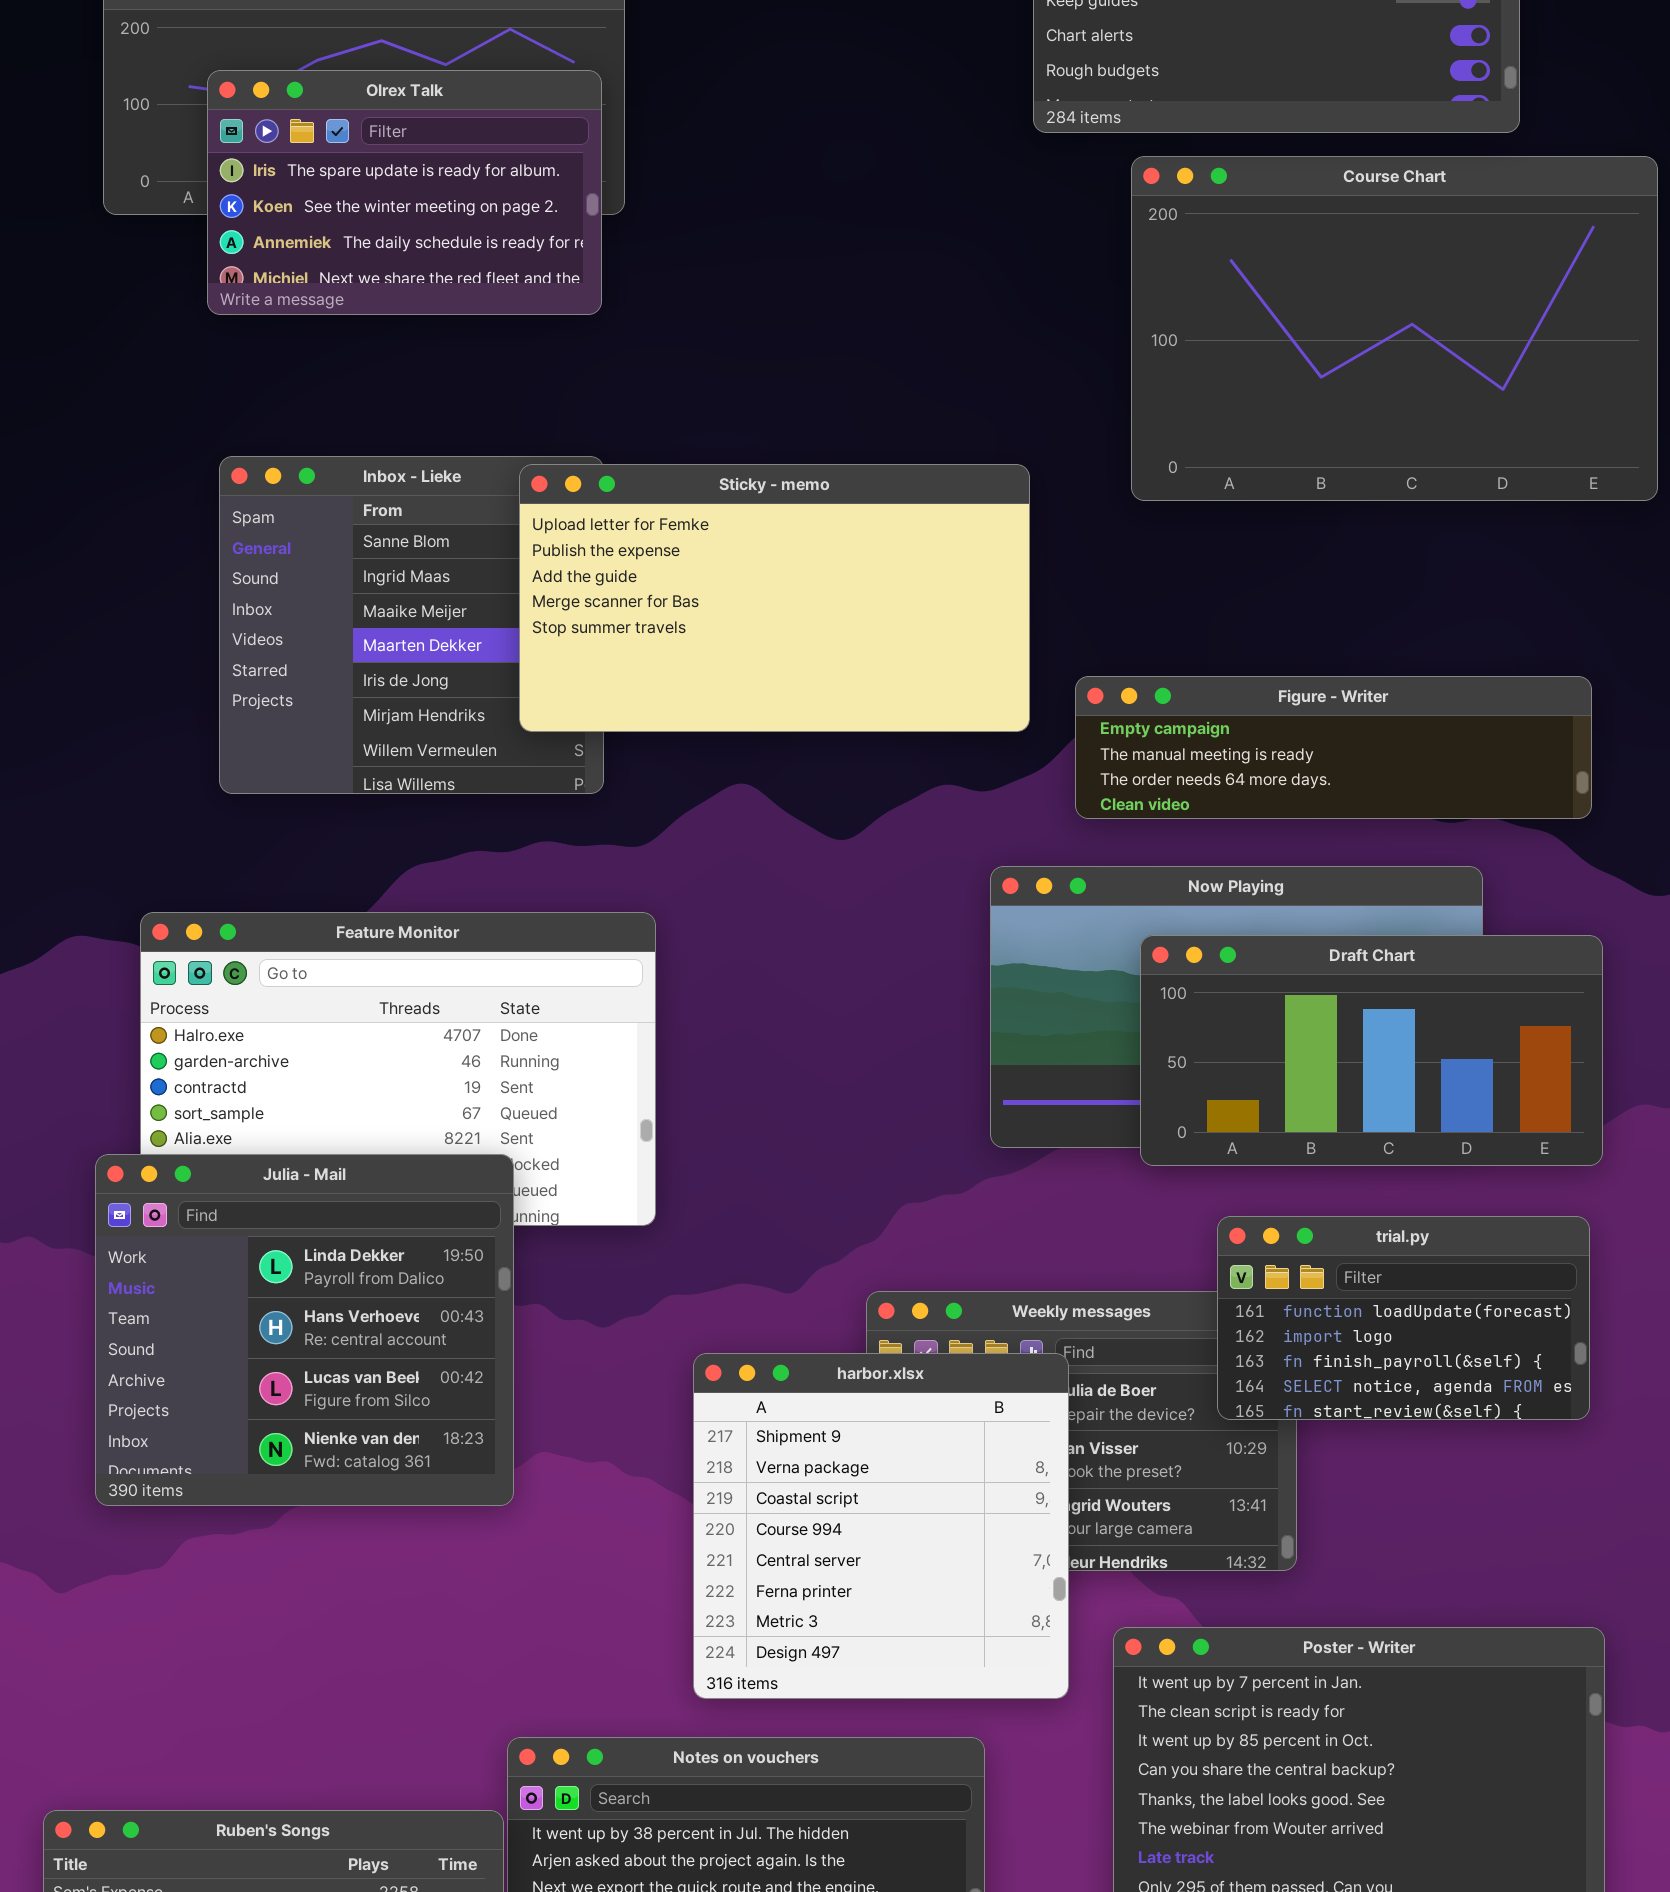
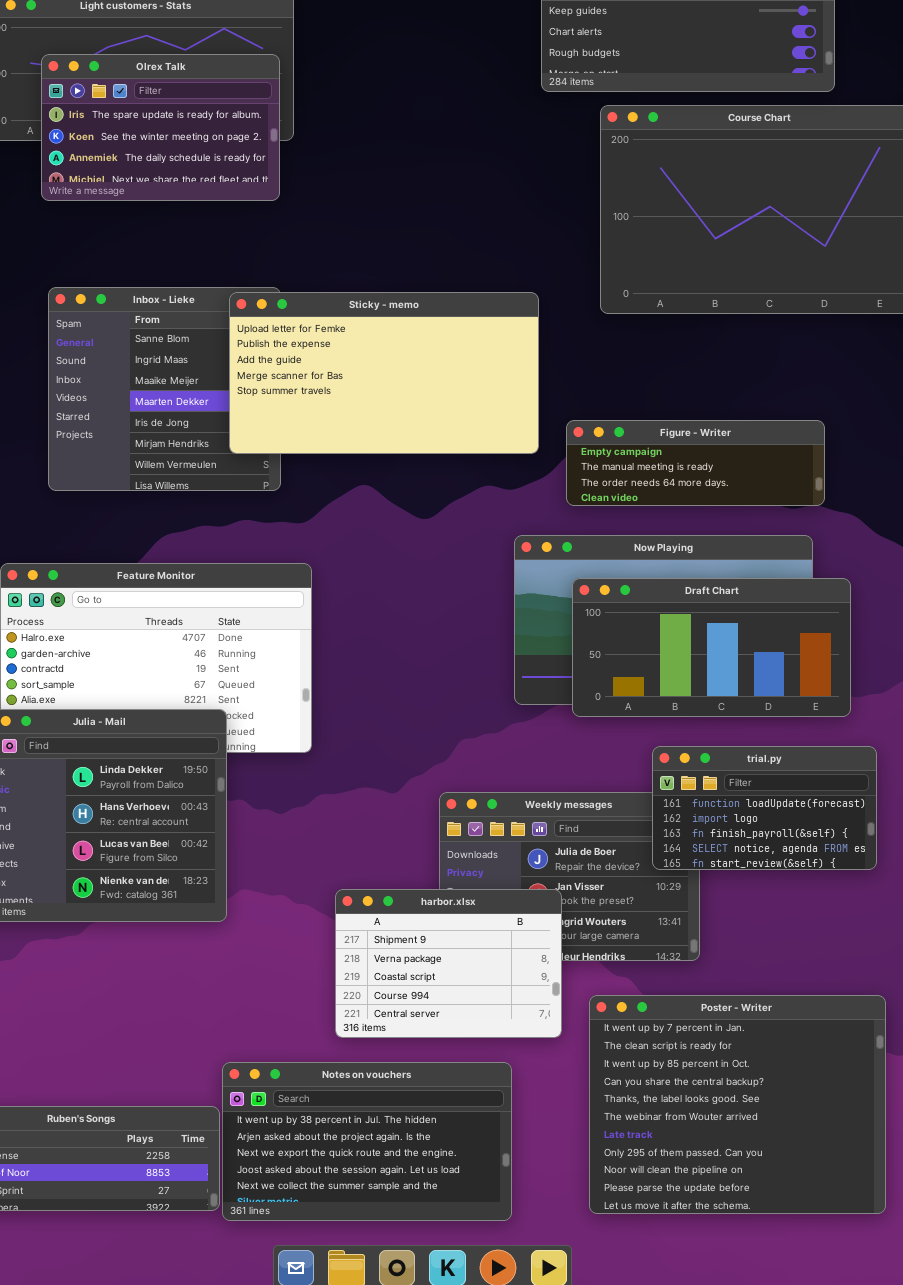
Figure - Writer: [1075,676,1592,819] -> [566,420,825,506], resized
Draft Chart: [1140,935,1603,1166] -> [572,578,851,717], moved
harbor.xlsx: [693,1353,1069,1699] -> [335,889,562,1038], resized

